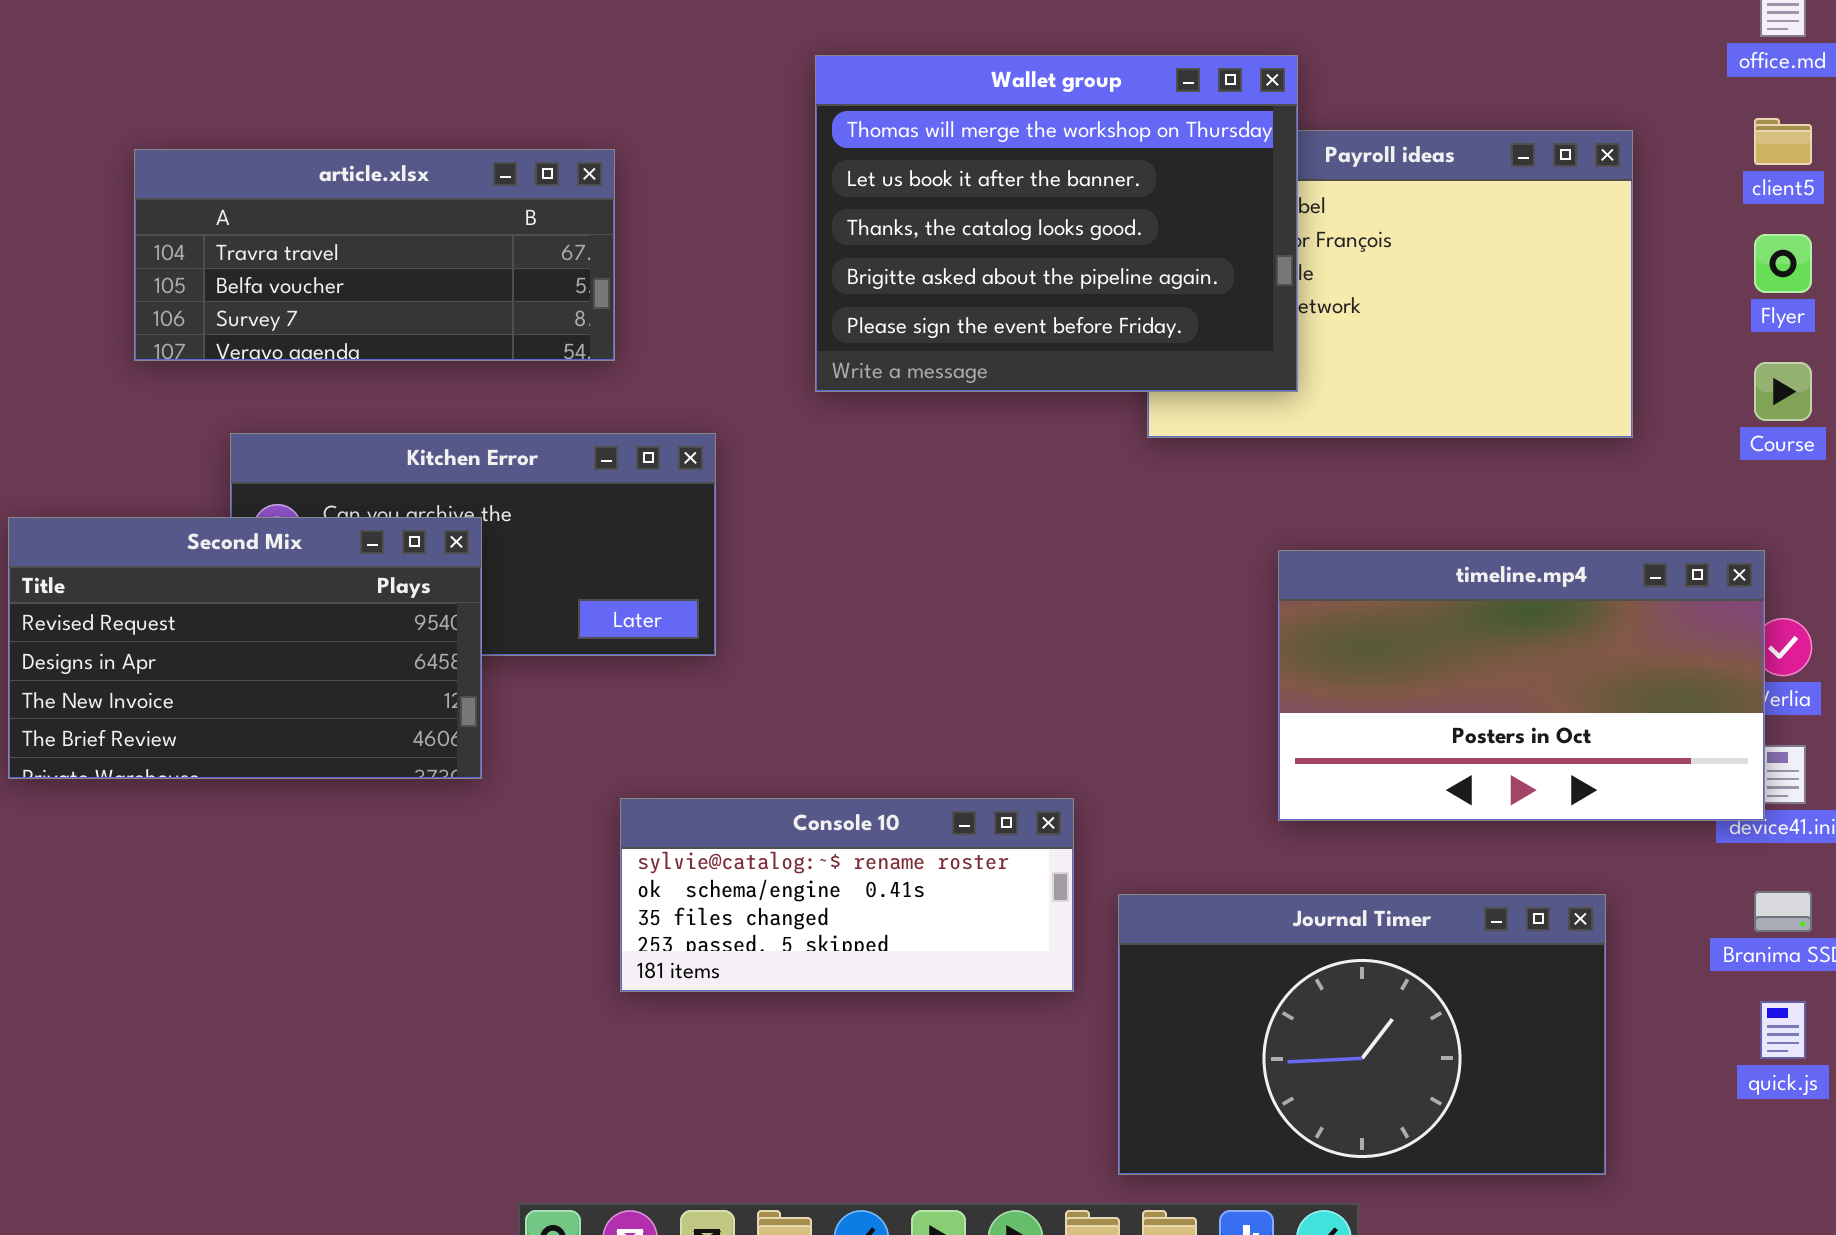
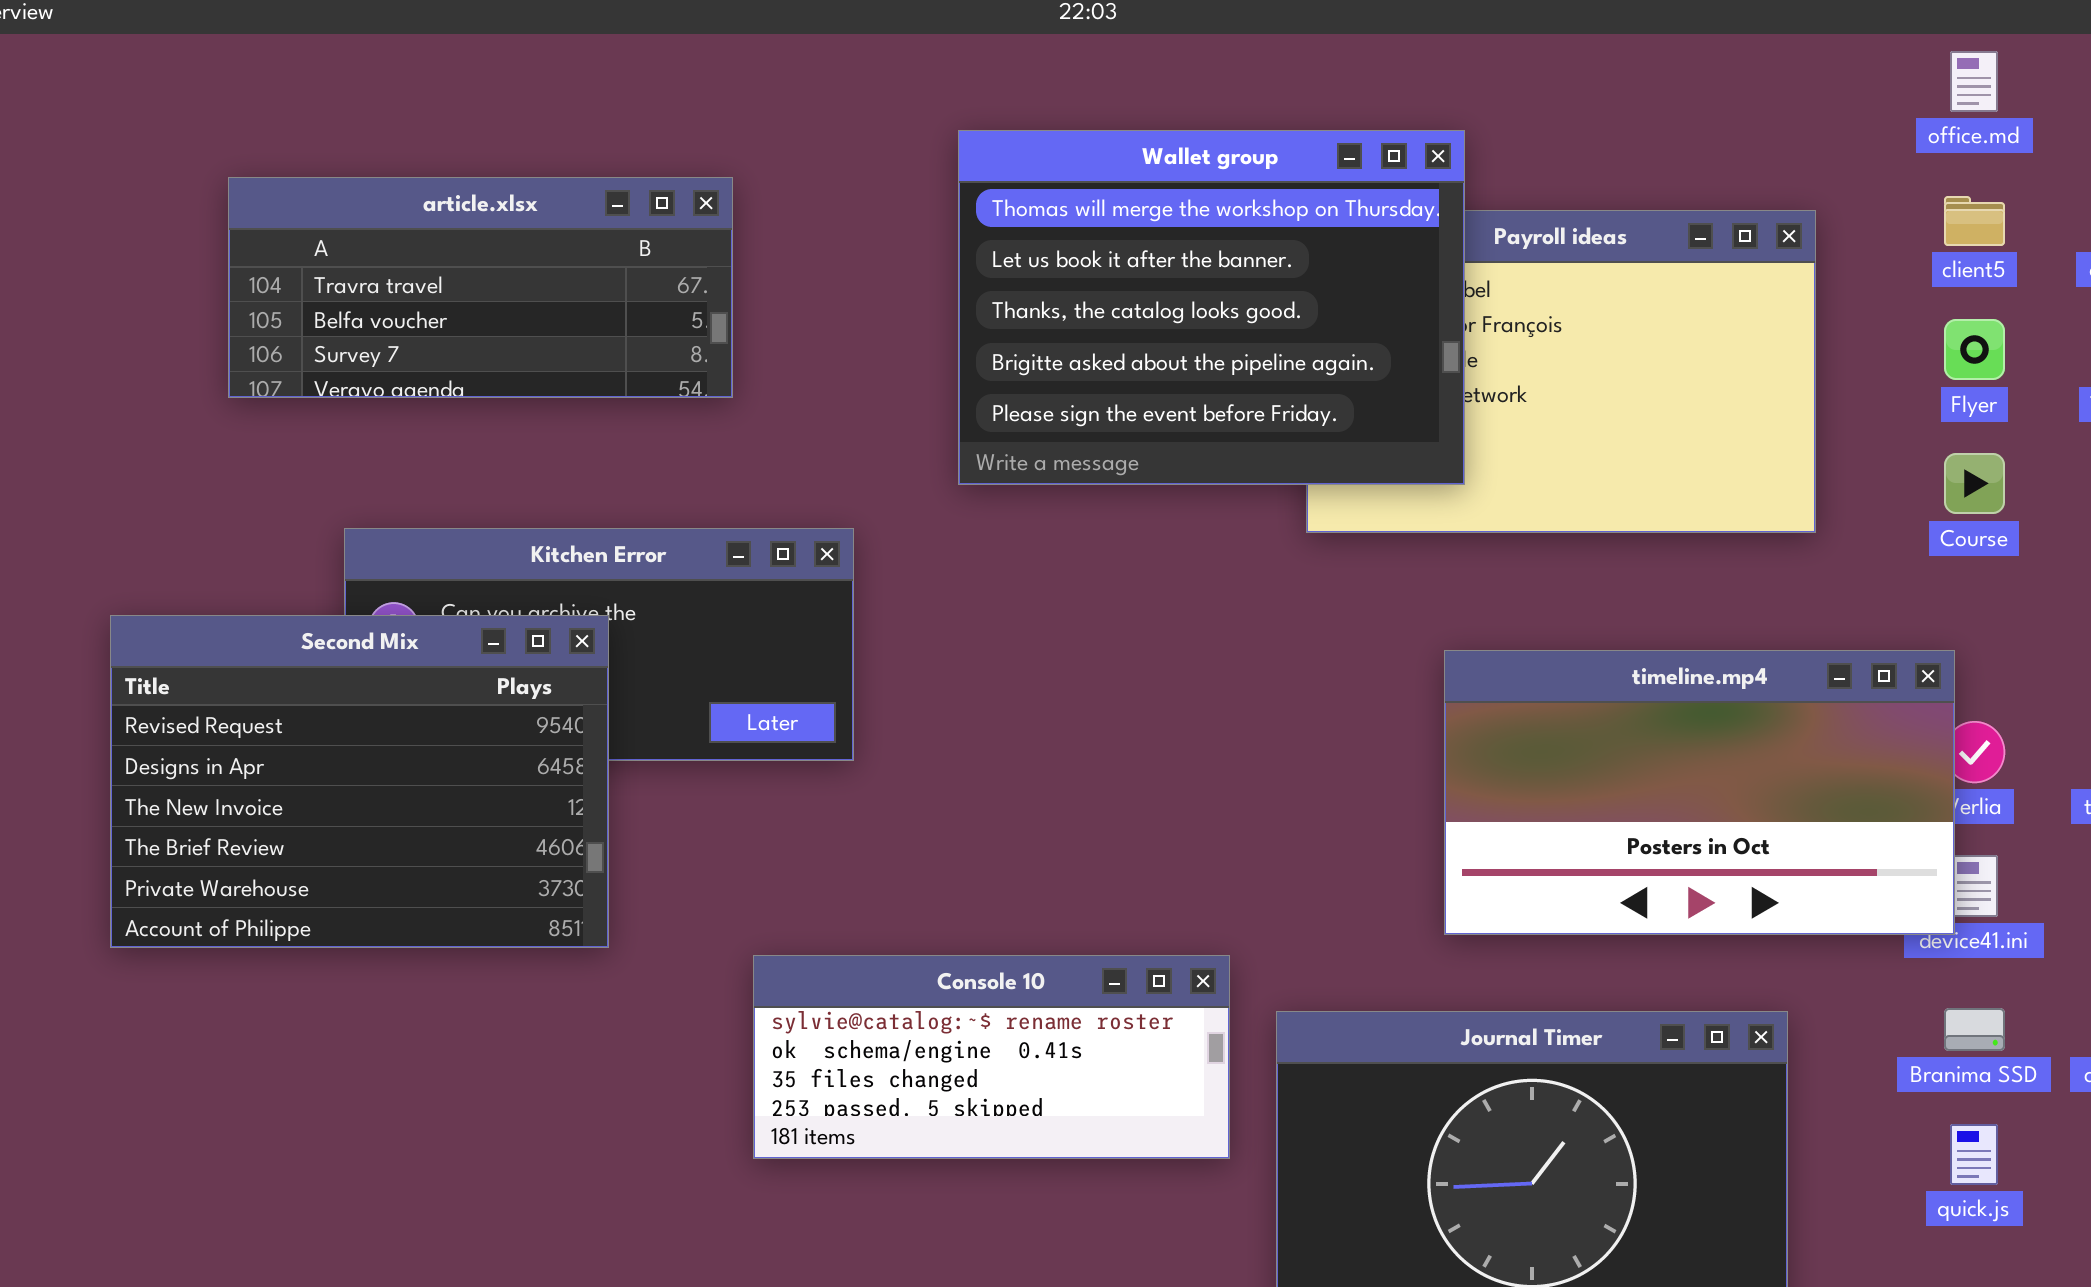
article.xlsx: [134,149,615,361] -> [228,177,733,398], moved
Second Mix: [8,517,482,779] -> [110,615,609,948], resized
Console 10: [620,798,1074,992] -> [753,955,1230,1159], moved

